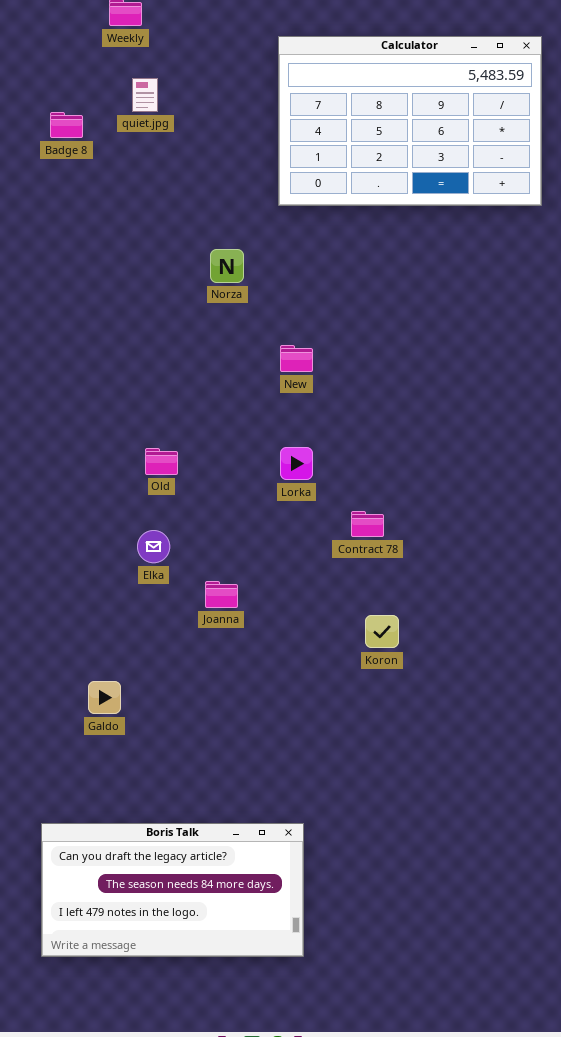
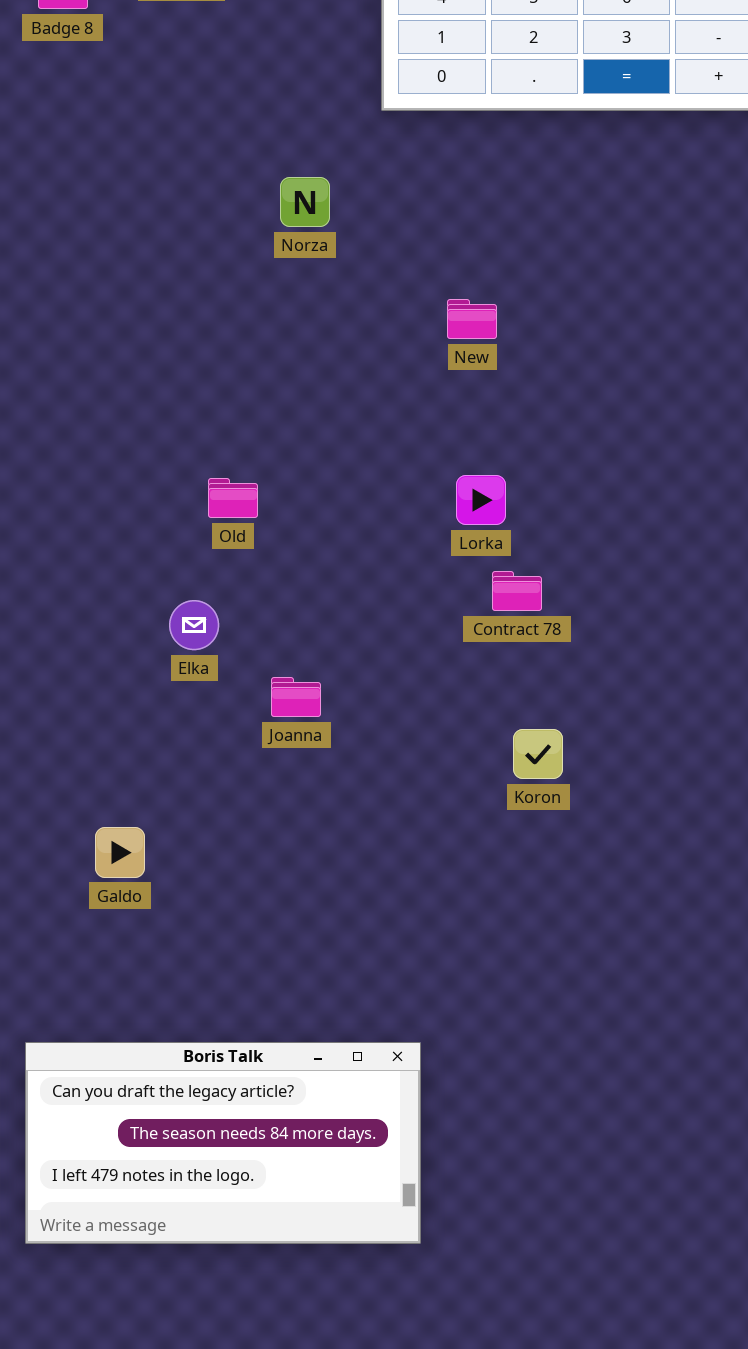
New: [280,345,313,372] -> [447,299,497,339], moved
Lorka: [280,447,313,480] -> [456,475,506,525], moved
Old: [145,448,178,475] -> [208,478,258,518], moved

